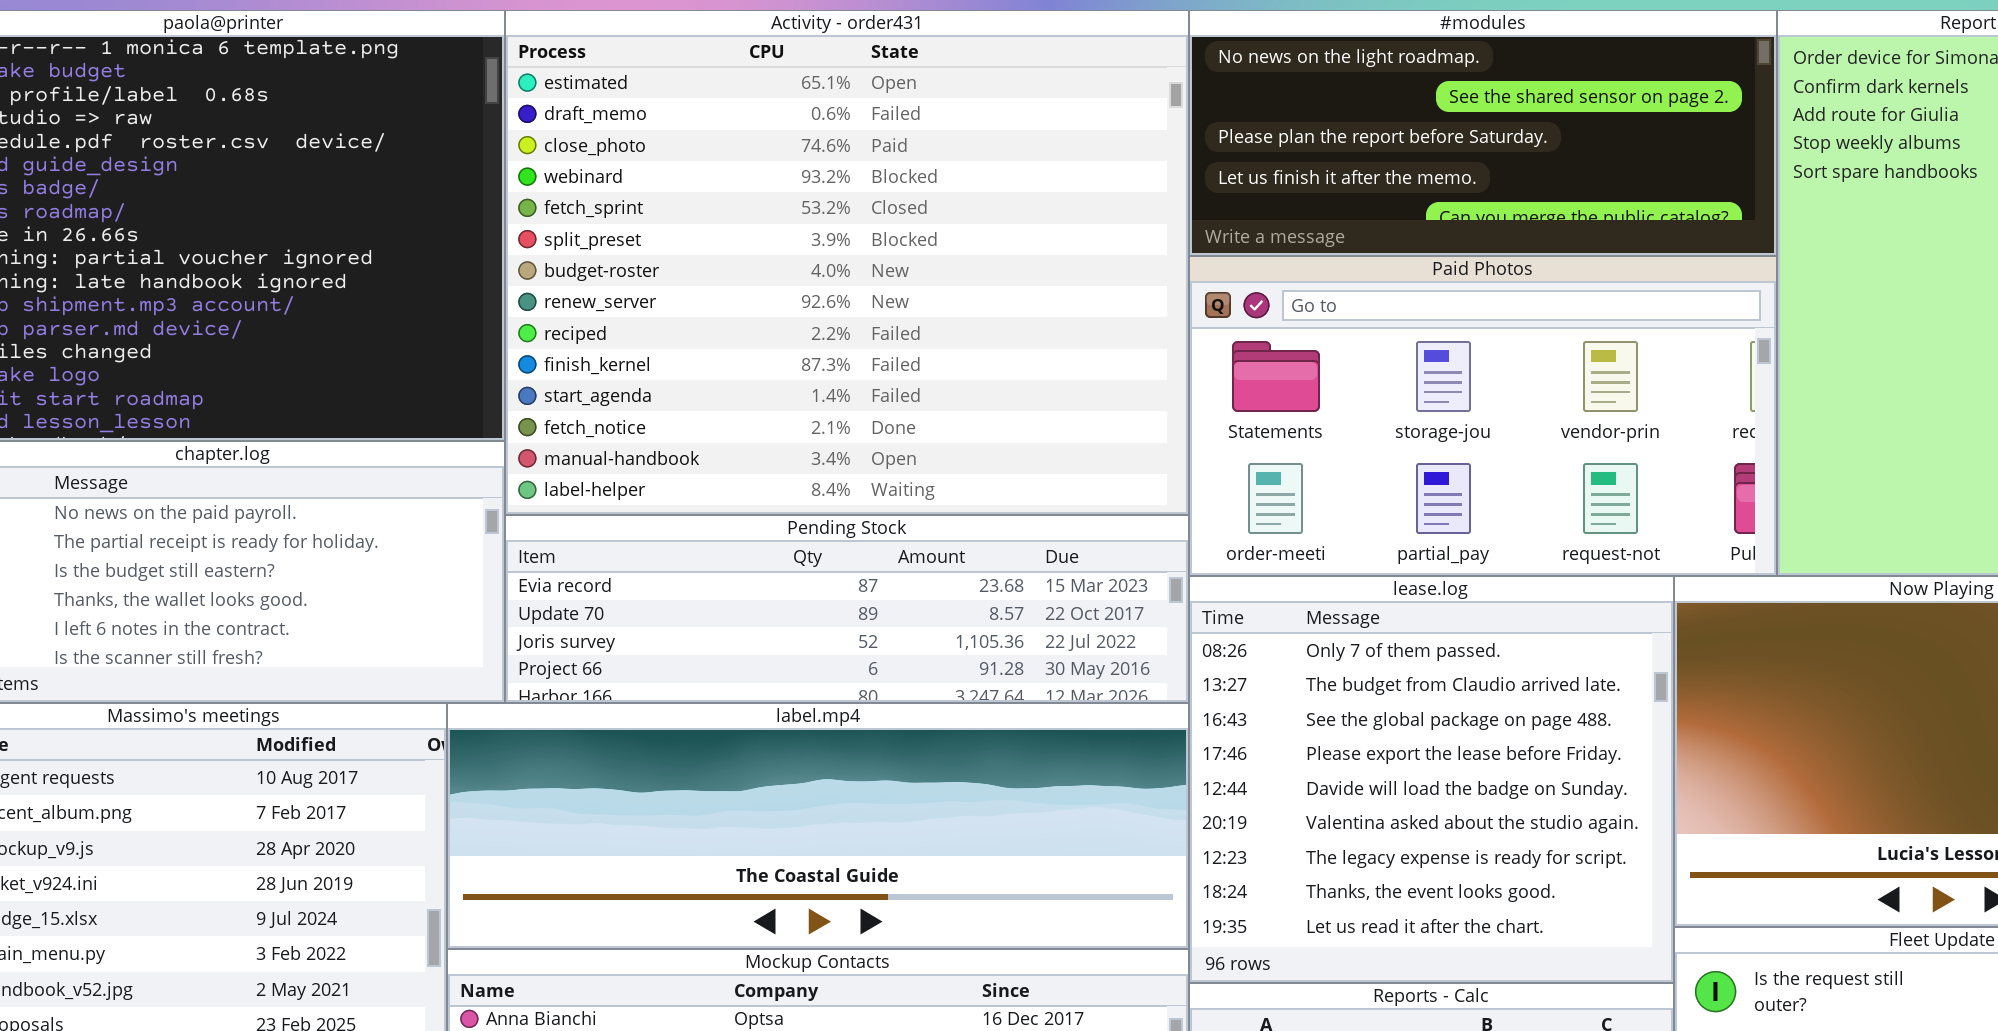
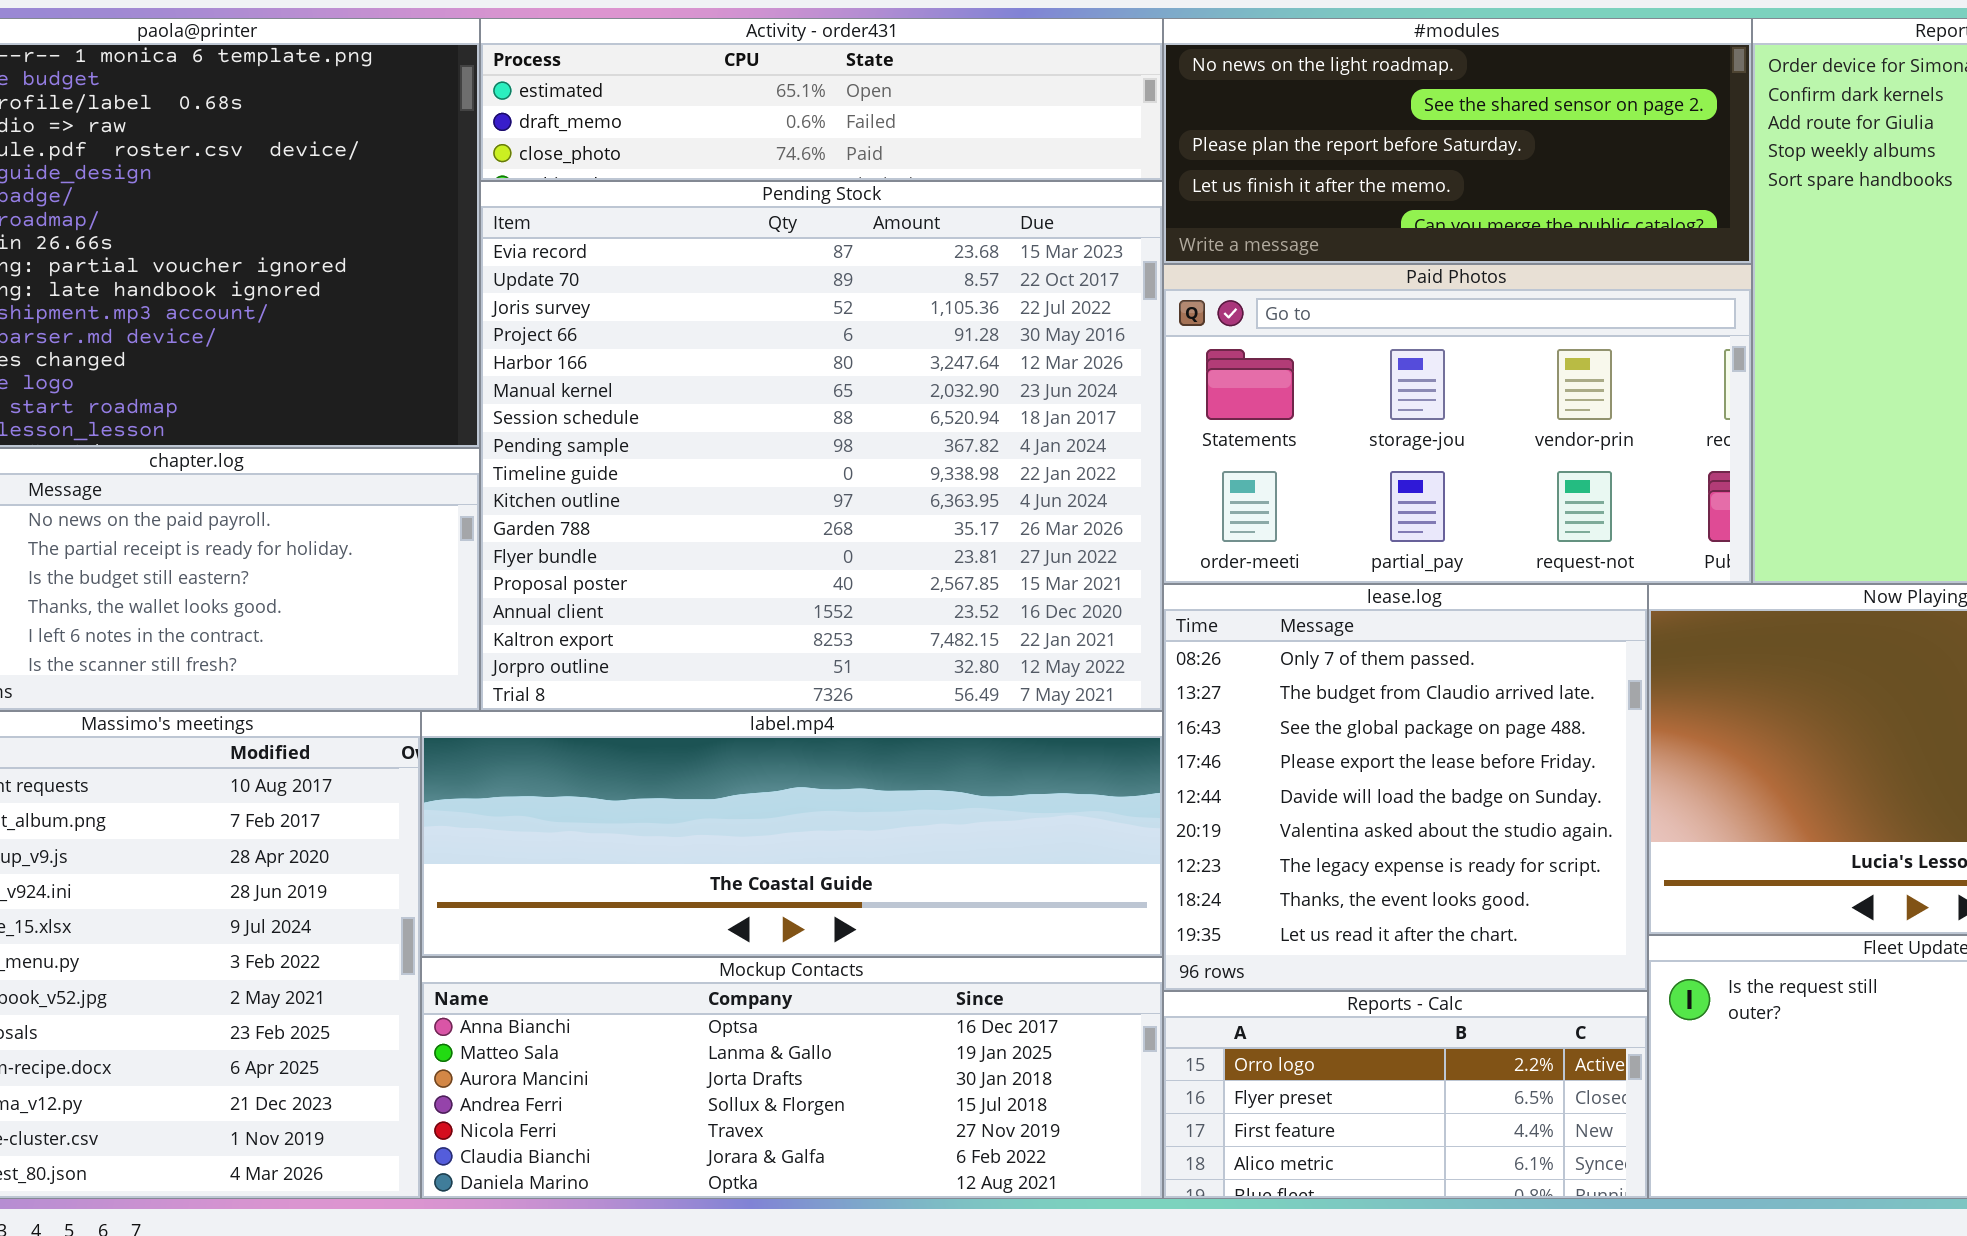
Activity - order431: [505,10,1189,515] -> [480,18,1163,181], resized
Pending Stock: [505,515,1189,703] -> [480,181,1163,711], resized

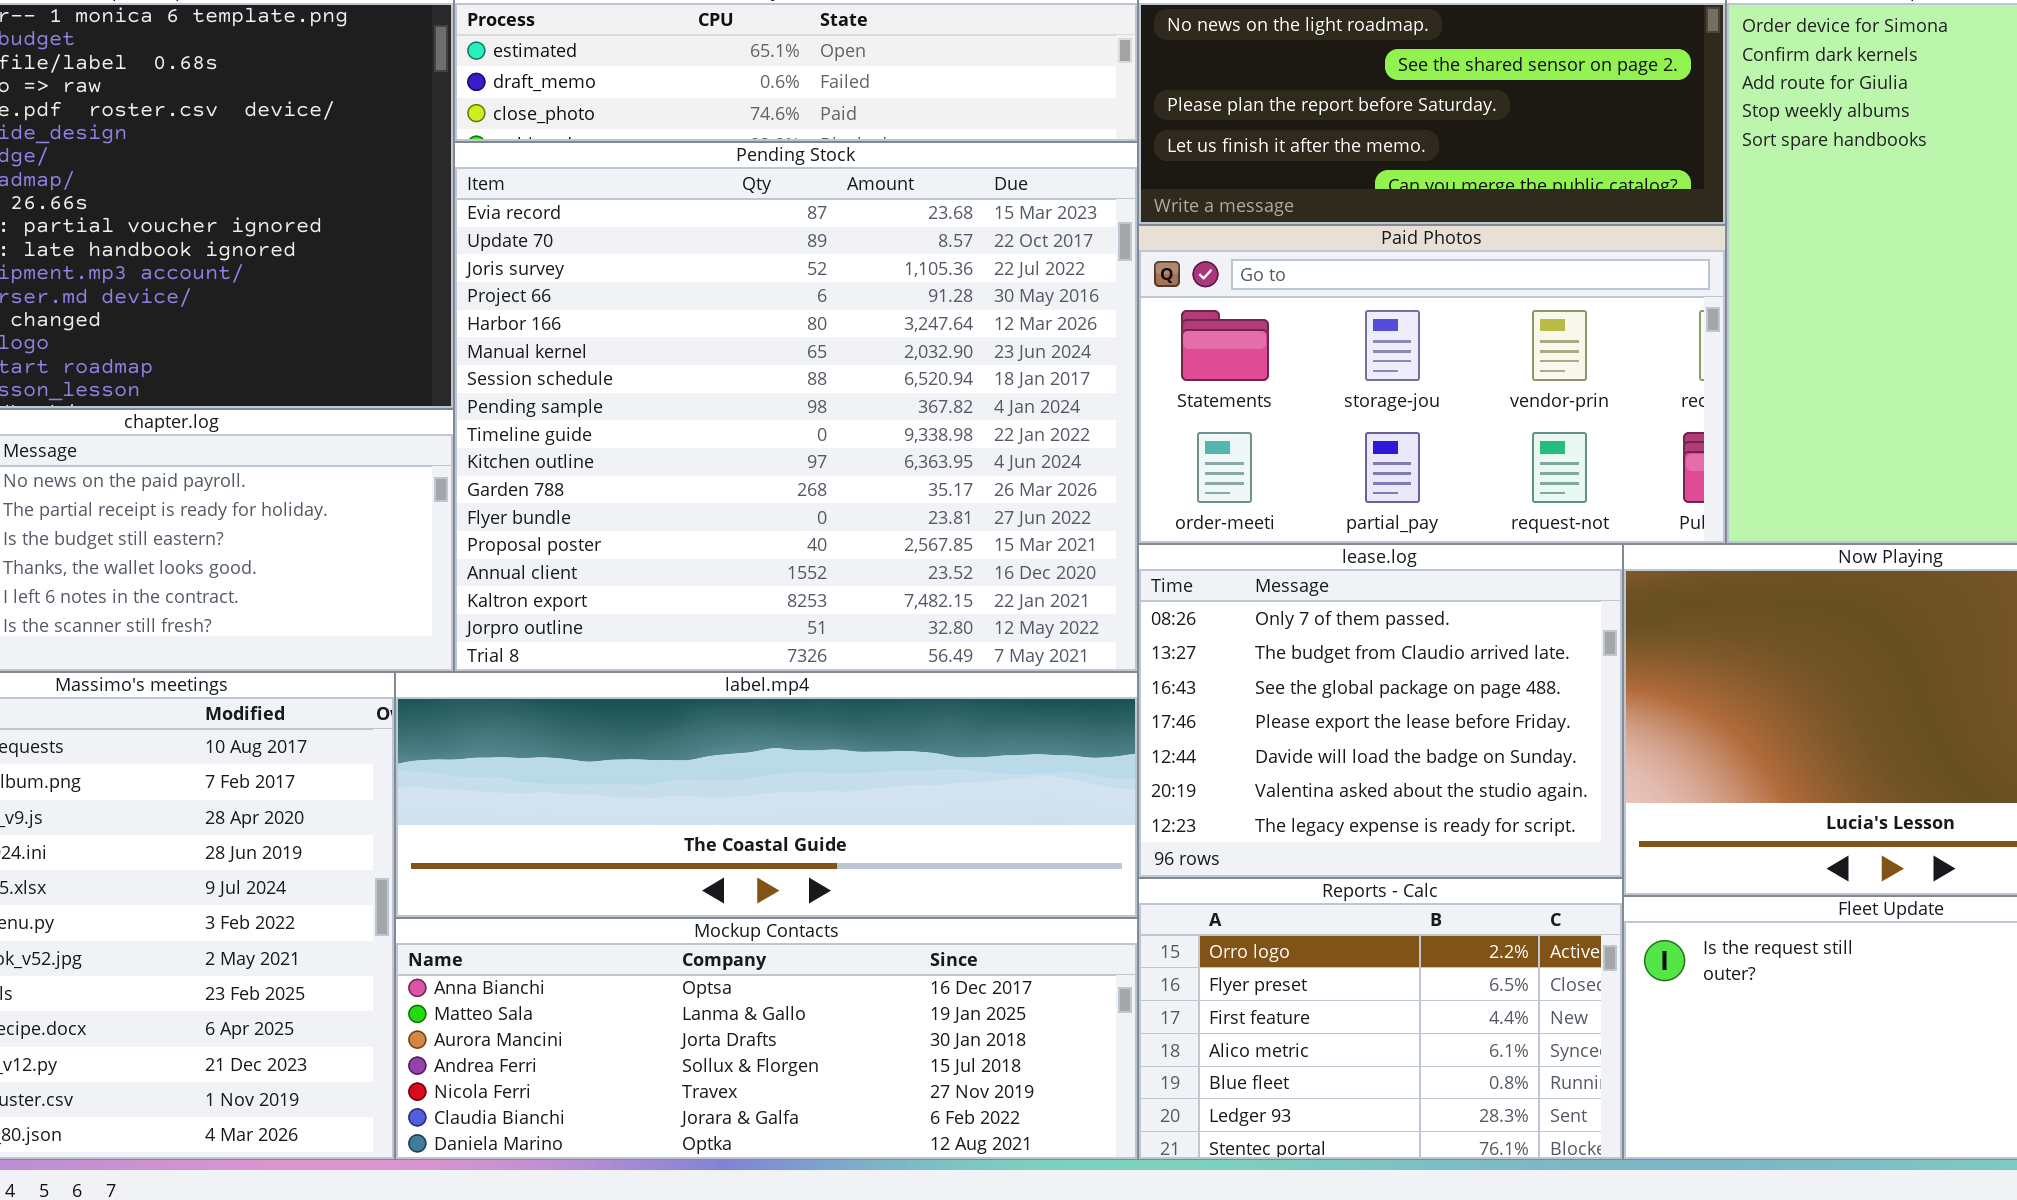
lease.log: [1163,584,1648,991] -> [1138,544,1623,878], resized
Reports - Calc: [1163,991,1648,1199] -> [1138,878,1623,1160], resized

